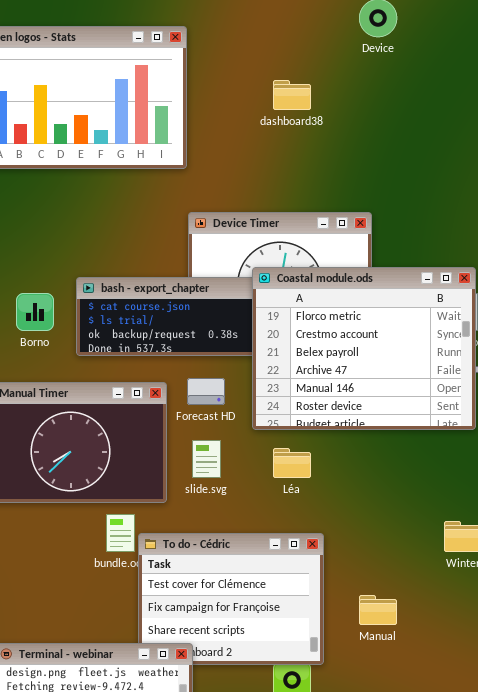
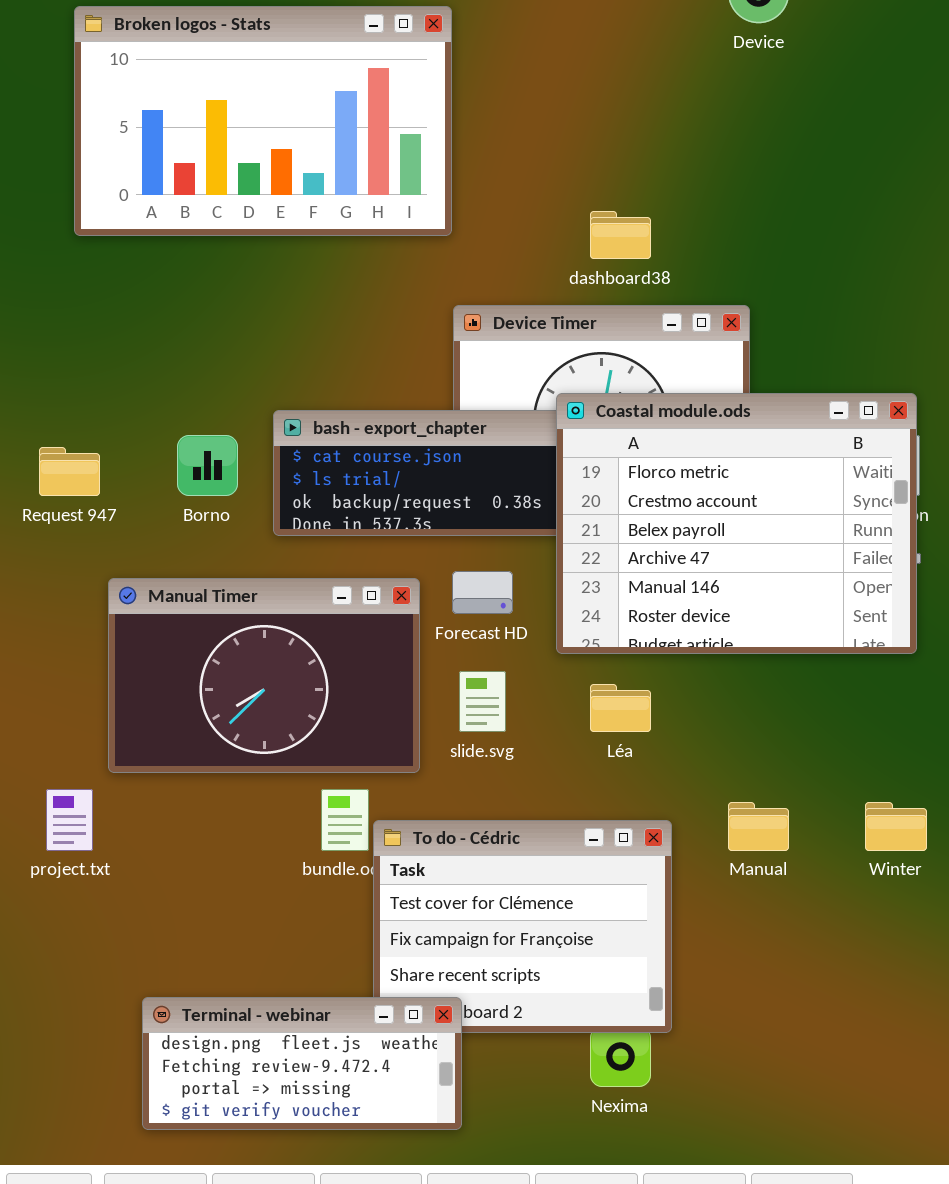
dashboard38: [273,80,311,110] -> [590,211,651,259], moved
Manual: [359,595,397,625] -> [728,802,789,851], moved

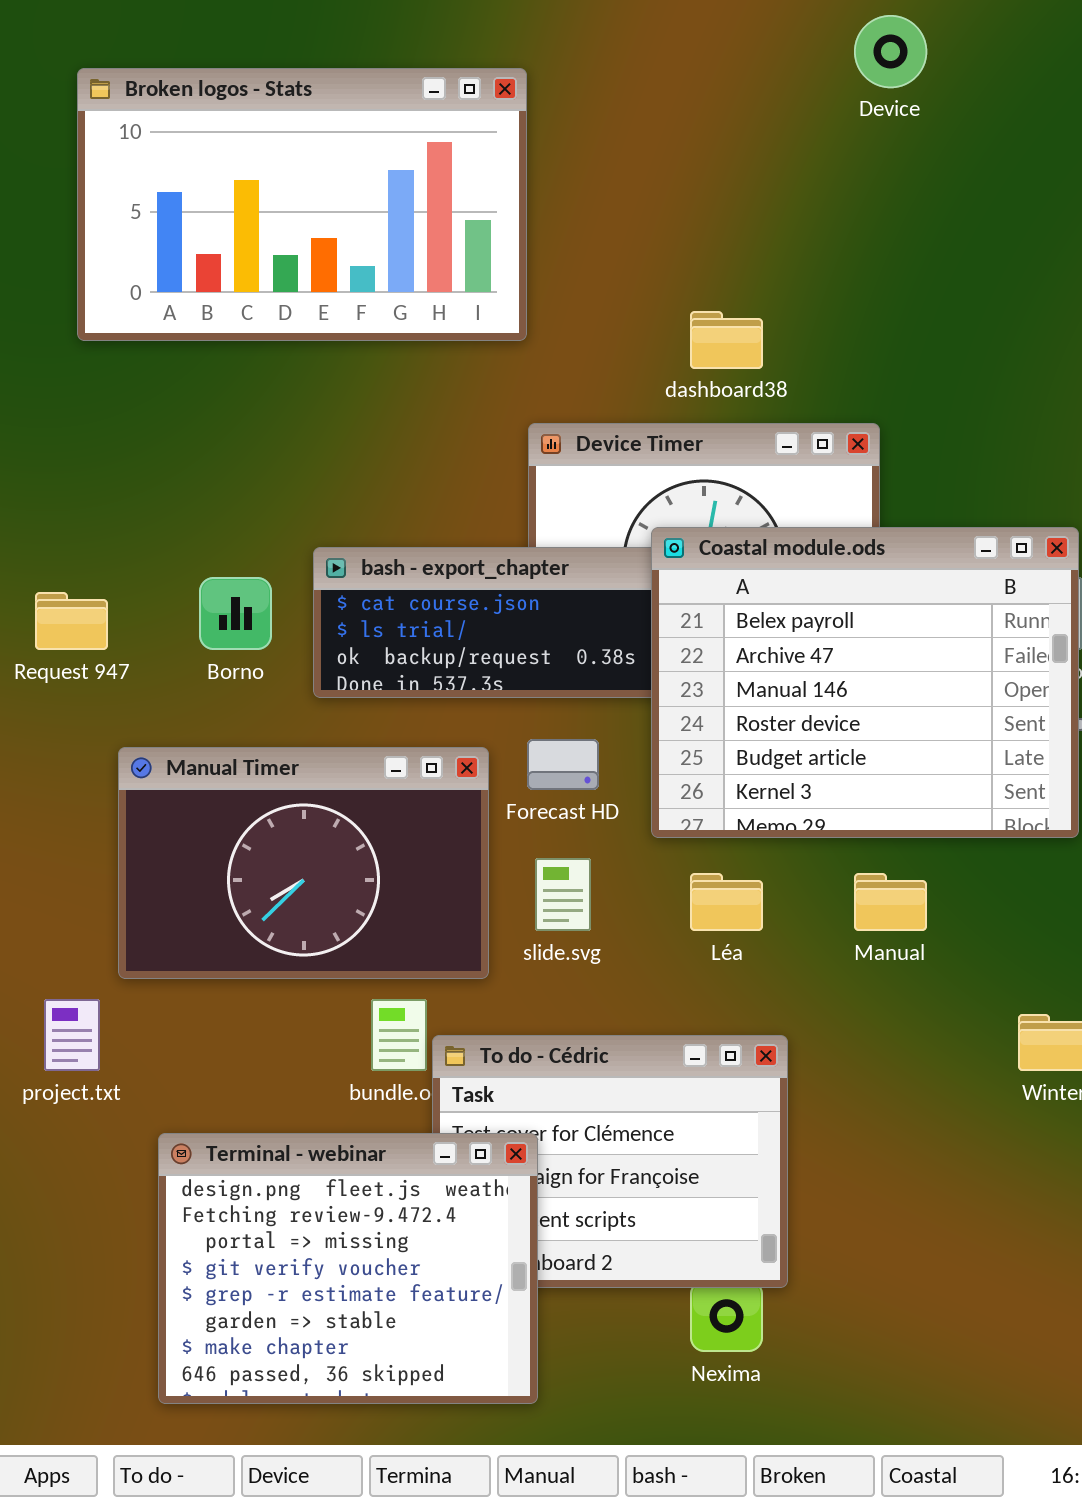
Coastal module.ods: [556,393,917,654] -> [651,527,1079,838], scrolled down 2 rows
Manual: [728,802,789,851] -> [854,873,927,931], moved
Terminal - webinar: [142,997,462,1130] -> [158,1133,538,1404], resized

